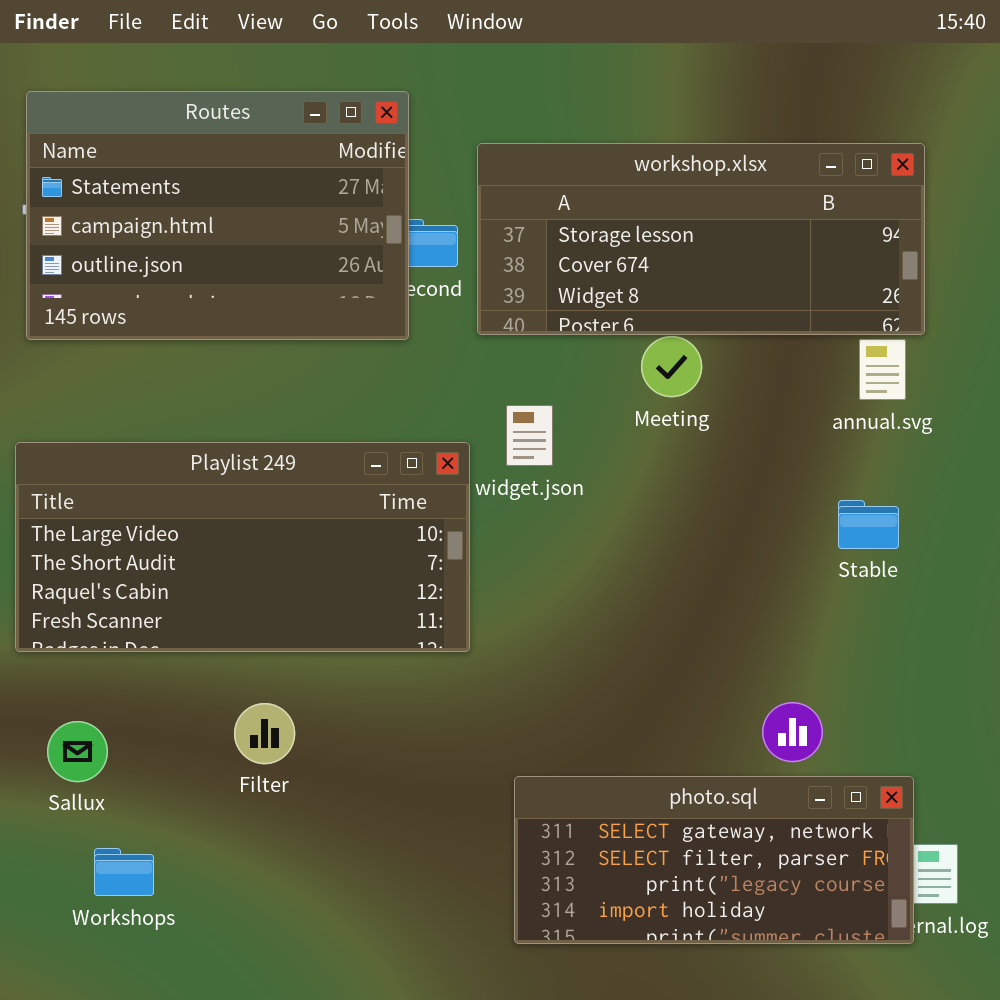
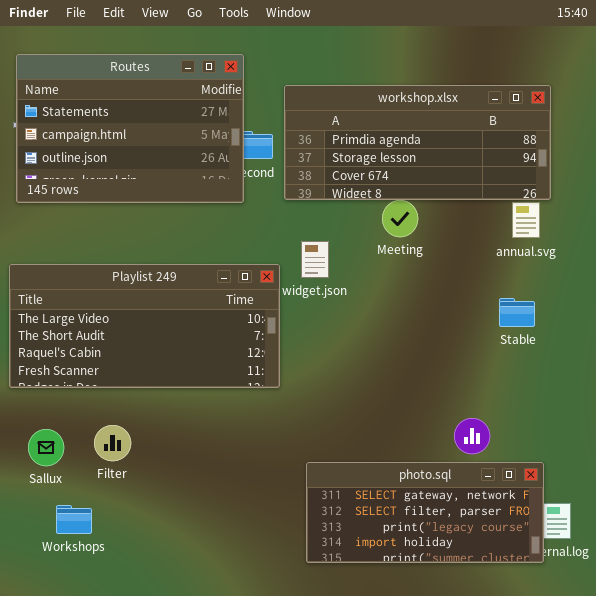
workshop.xlsx: [477,143,925,335] -> [284,85,551,200], scrolled up 1 row
Filter: [234,703,295,764] -> [94,425,131,461], moved

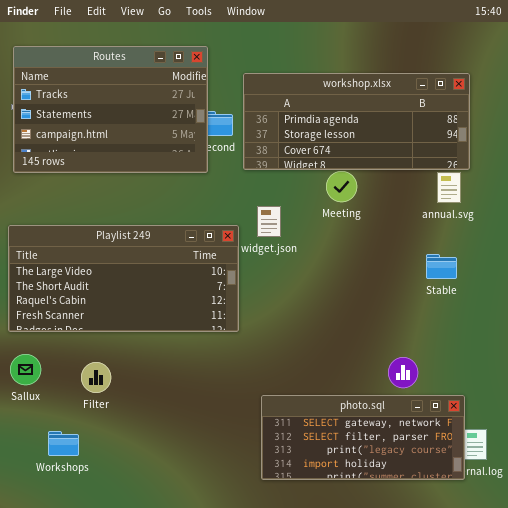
Routes: [16,54,244,203] -> [13,46,208,173], scrolled up 1 row
Sallux: [28,429,64,466] -> [10,354,41,385], moved

